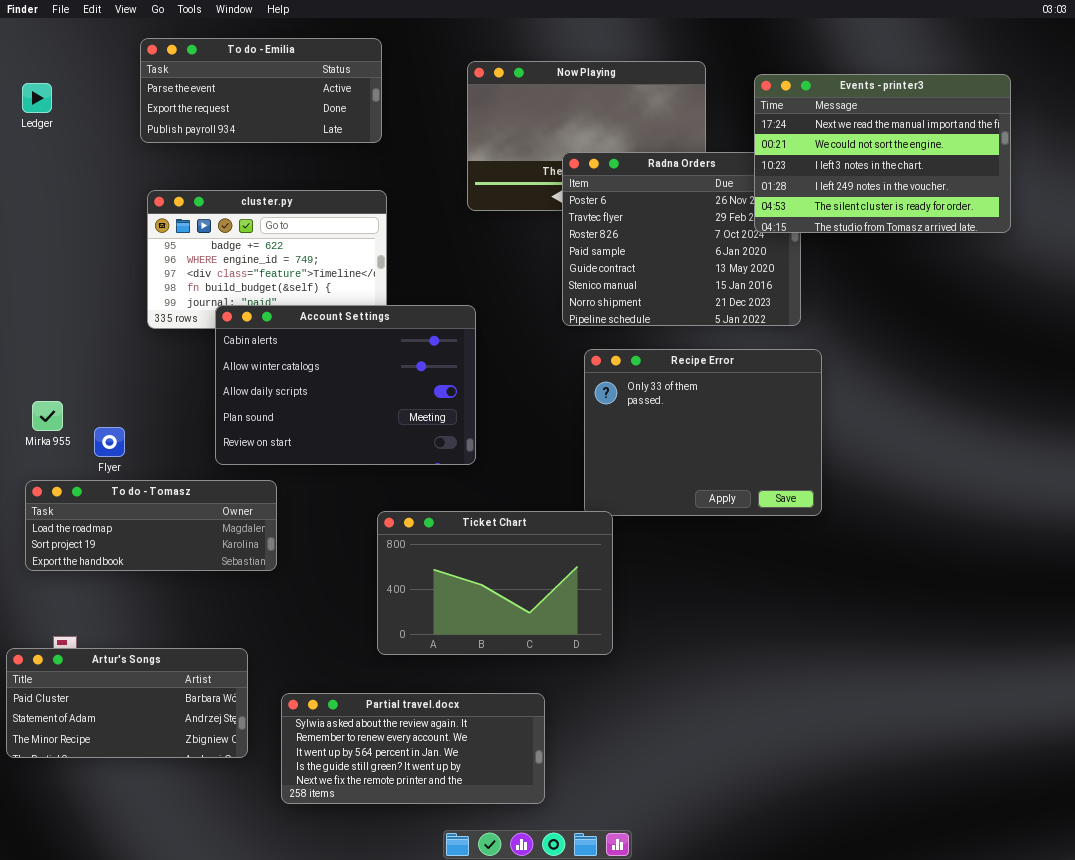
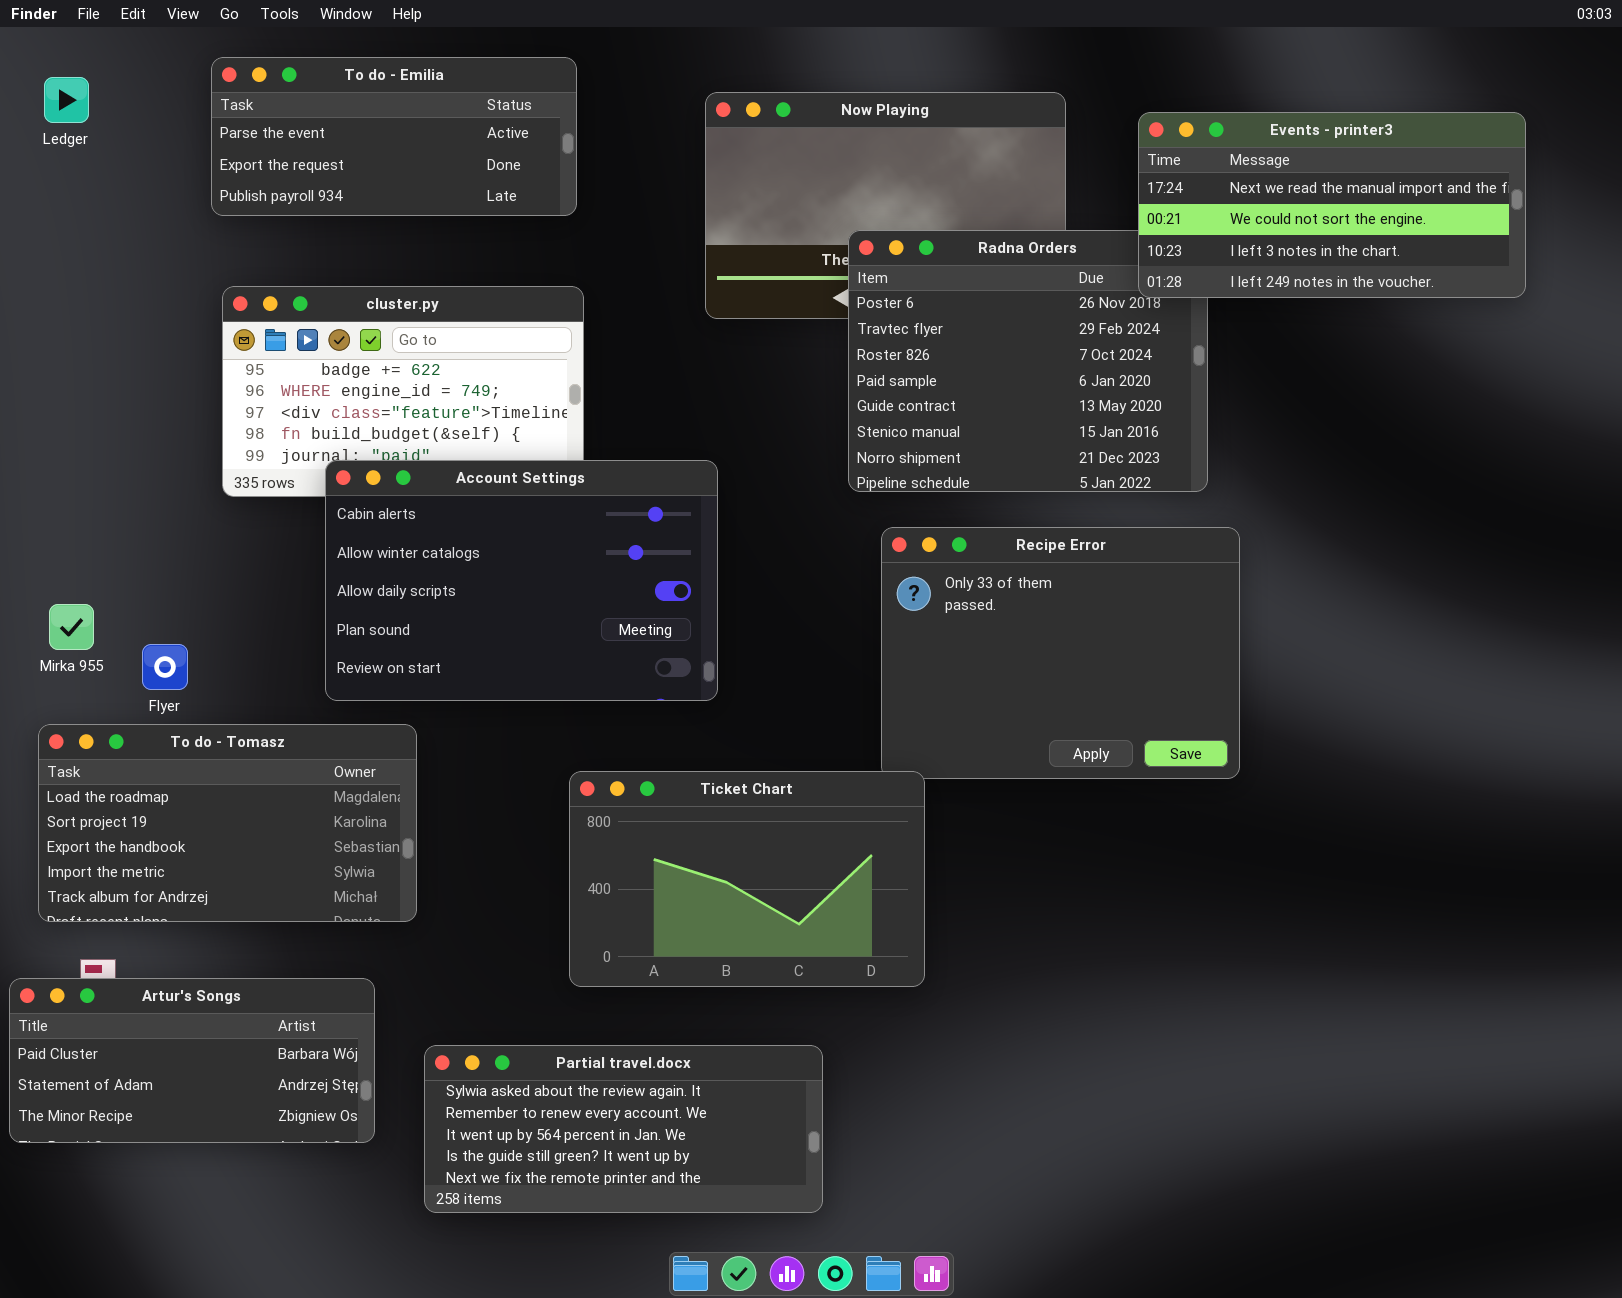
Events - printer3: [754,74,1011,233] -> [1138,112,1526,298], resized
Ledger: [22,83,52,113] -> [44,77,89,123], moved
To do - Tomasz: [25,480,277,571] -> [38,724,417,922], resized

